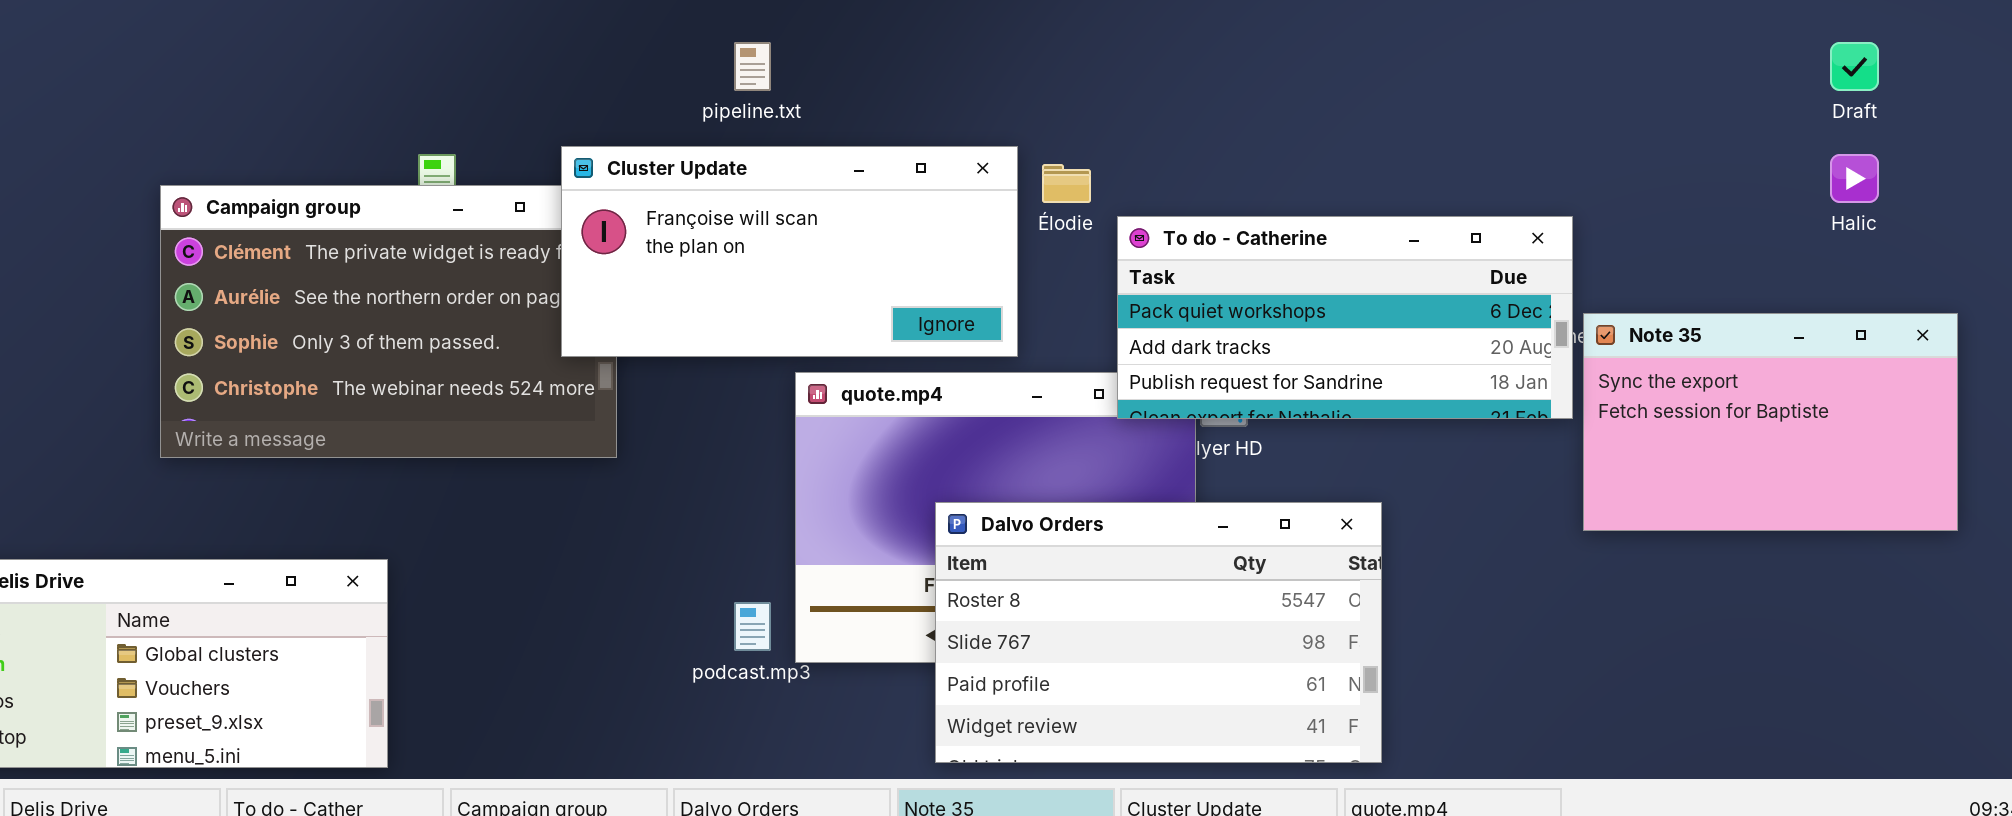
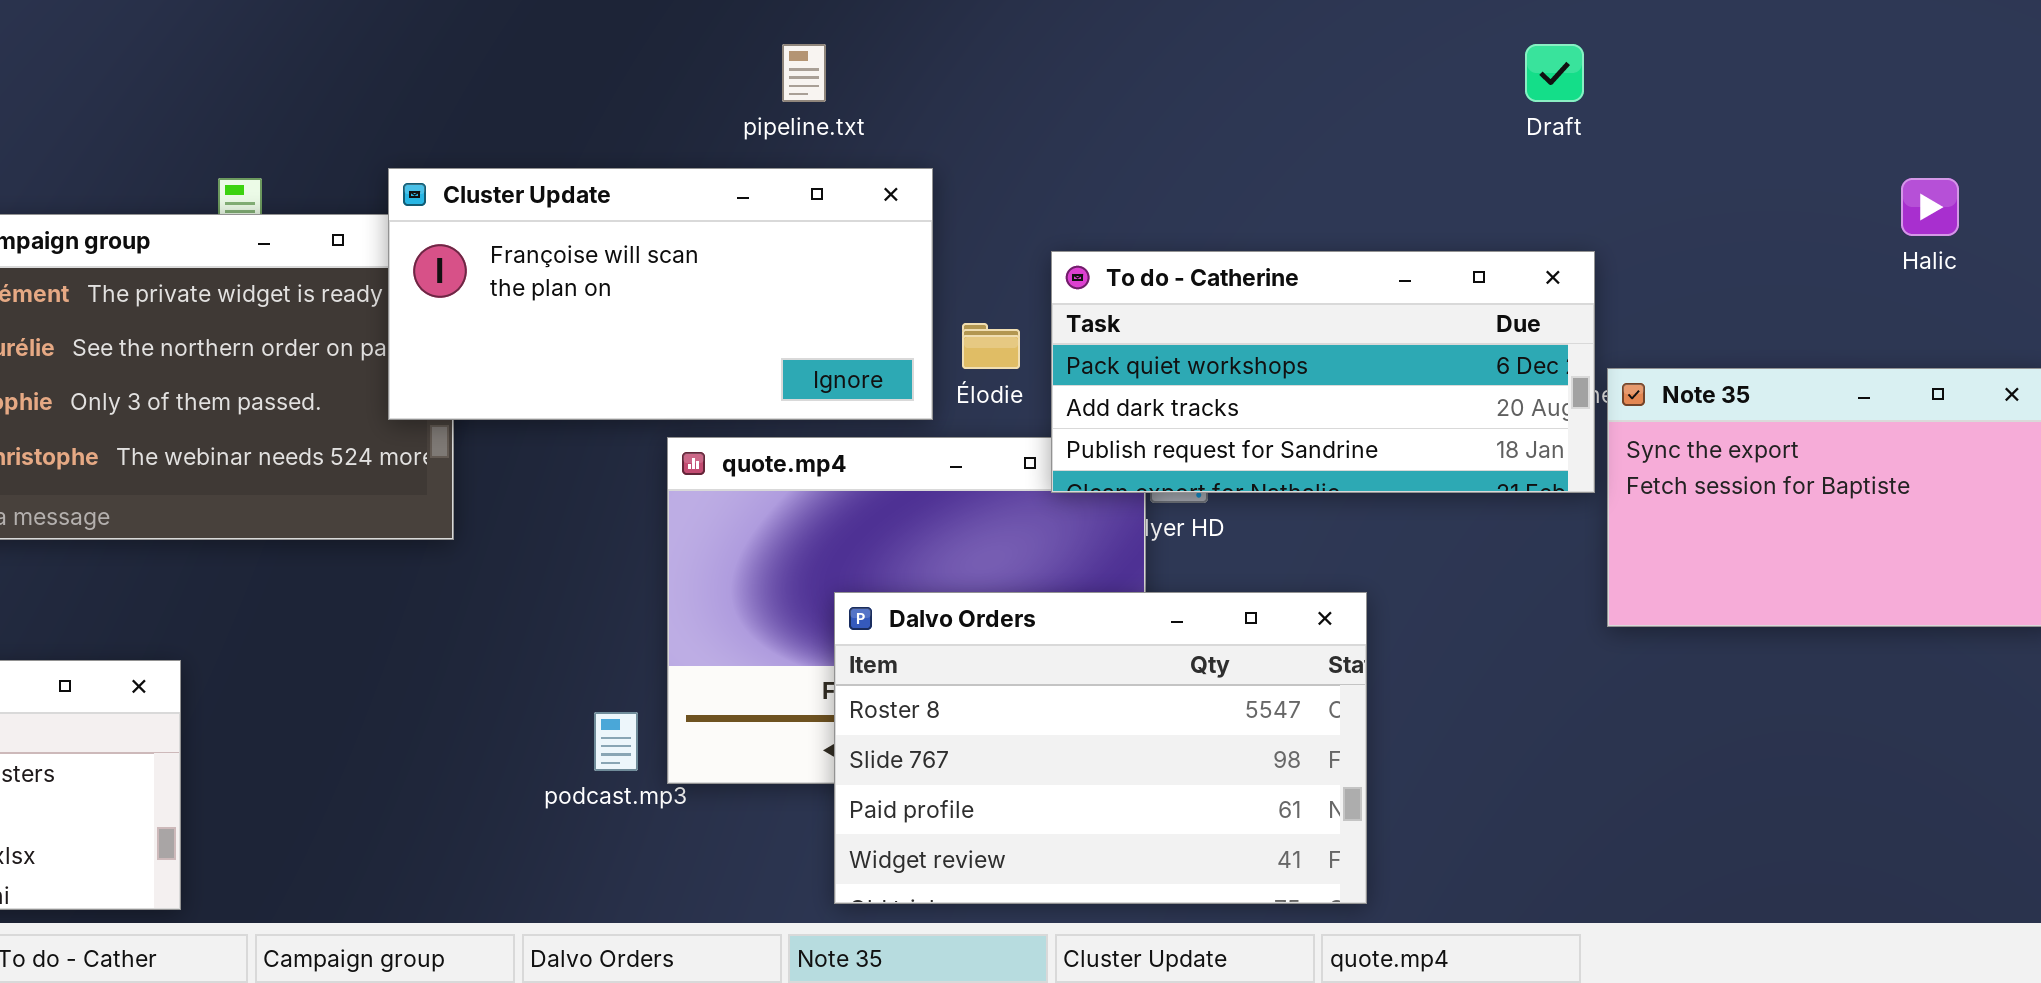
pipeline.txt: [734,42,771,91] -> [782,44,826,102], moved
Draft: [1830,42,1879,91] -> [1525,44,1584,102], moved
Élodie: [1042,164,1091,203] -> [962,323,1020,369], moved

